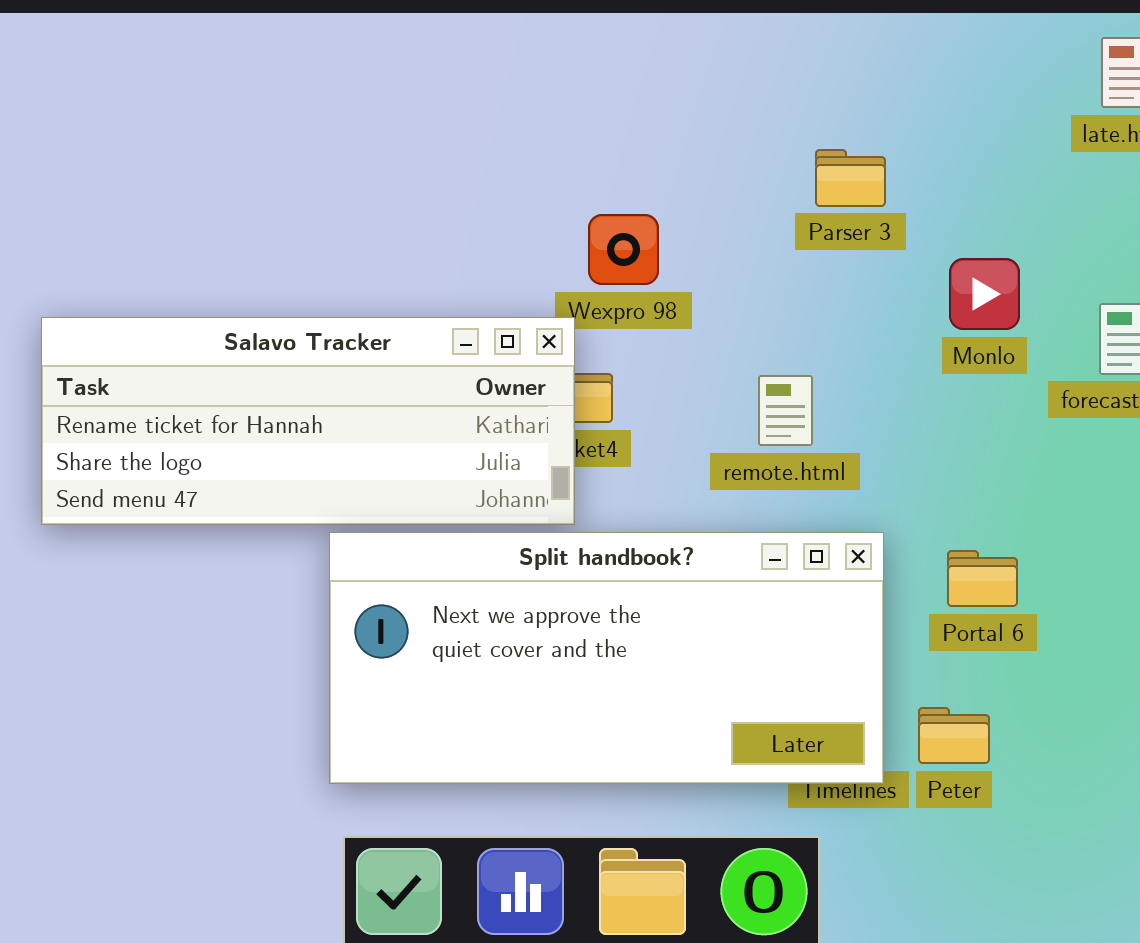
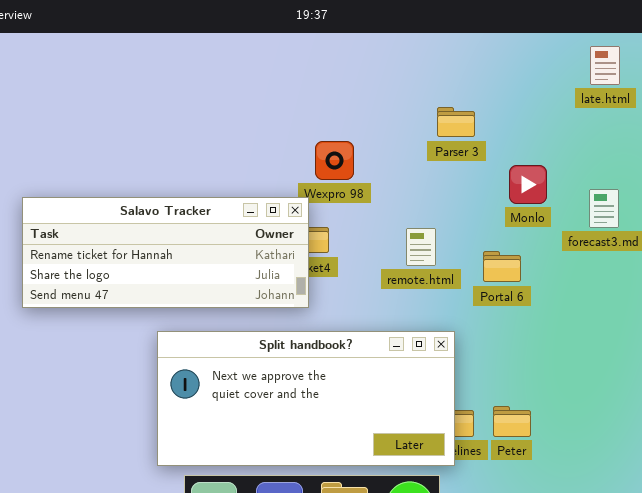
Split handbook?: [329,532,884,784] -> [157,331,455,466], moved
Portal 6: [947,550,1018,607] -> [483,251,521,282], moved

